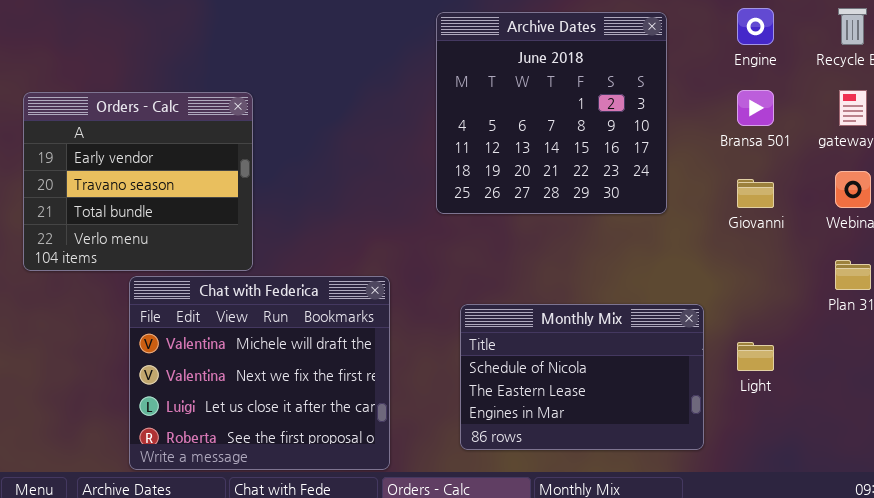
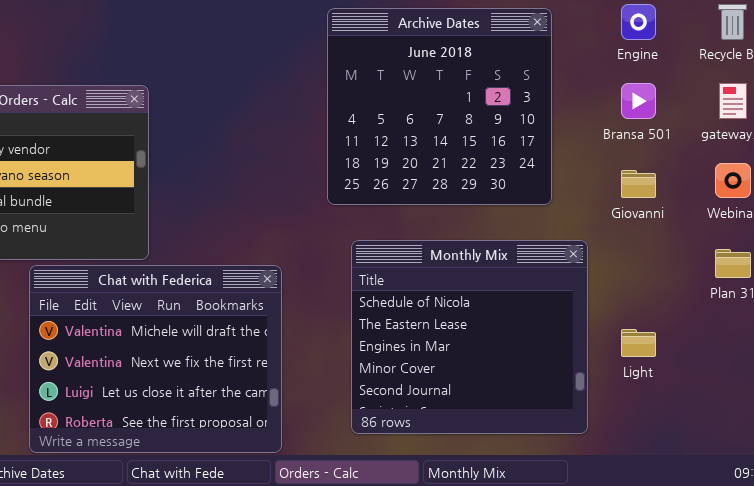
Monthly Mix: [460,304,704,450] -> [351,240,588,434], resized

